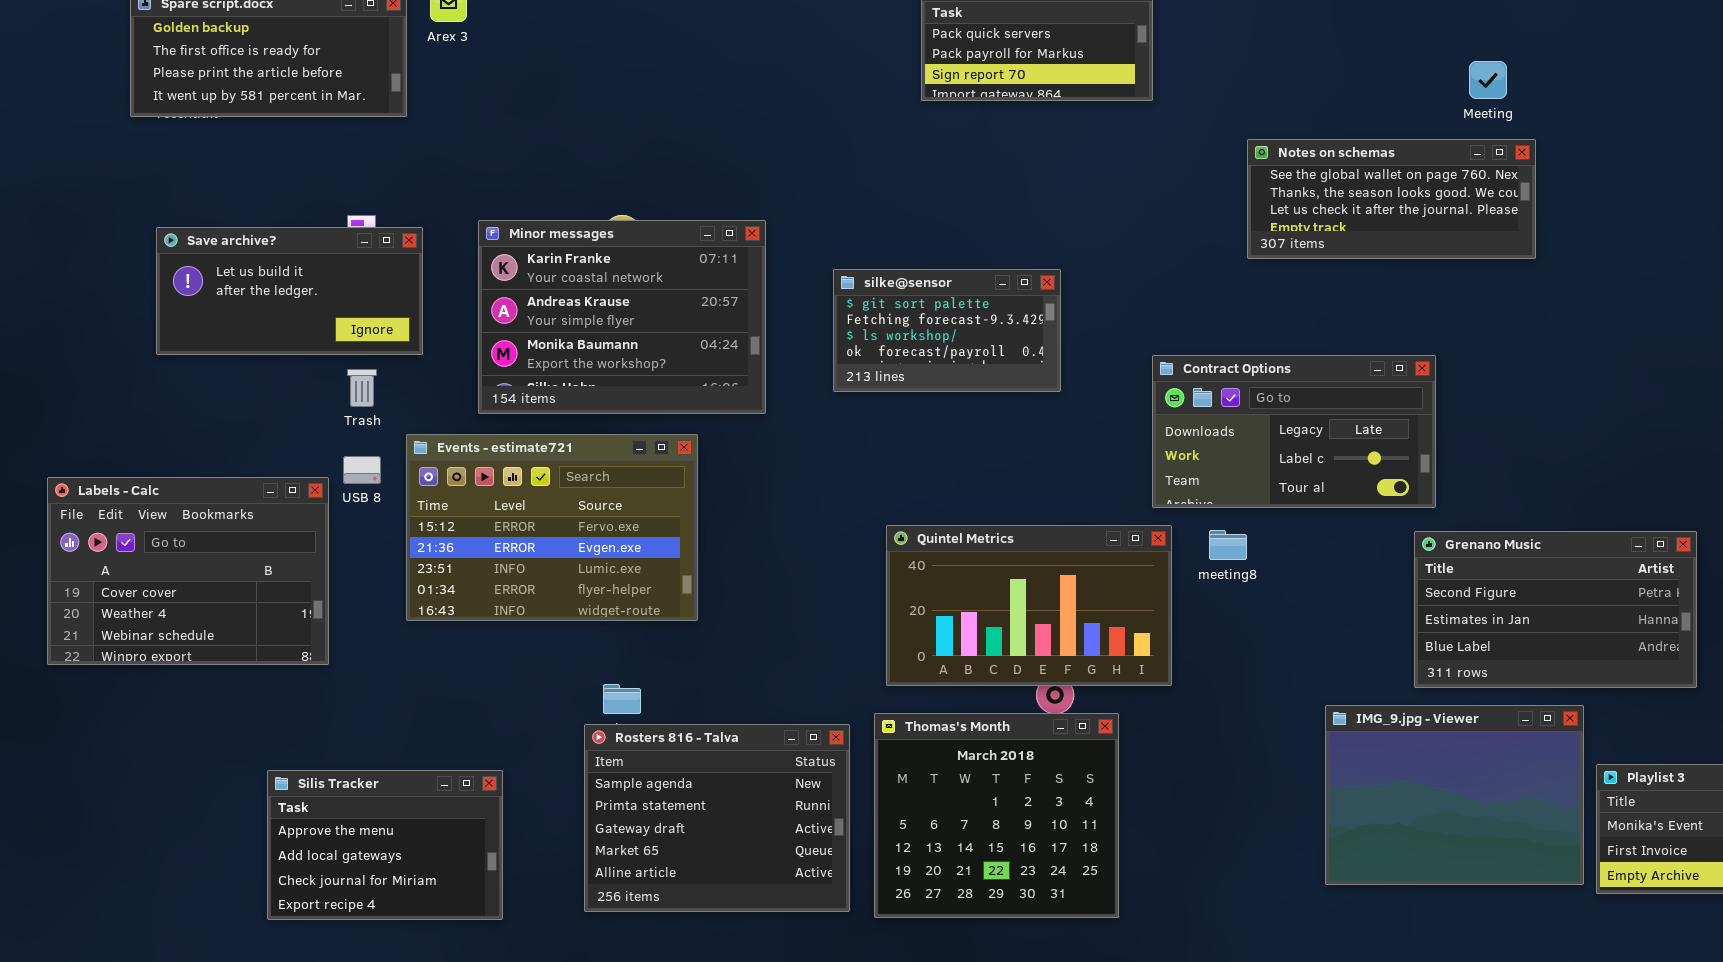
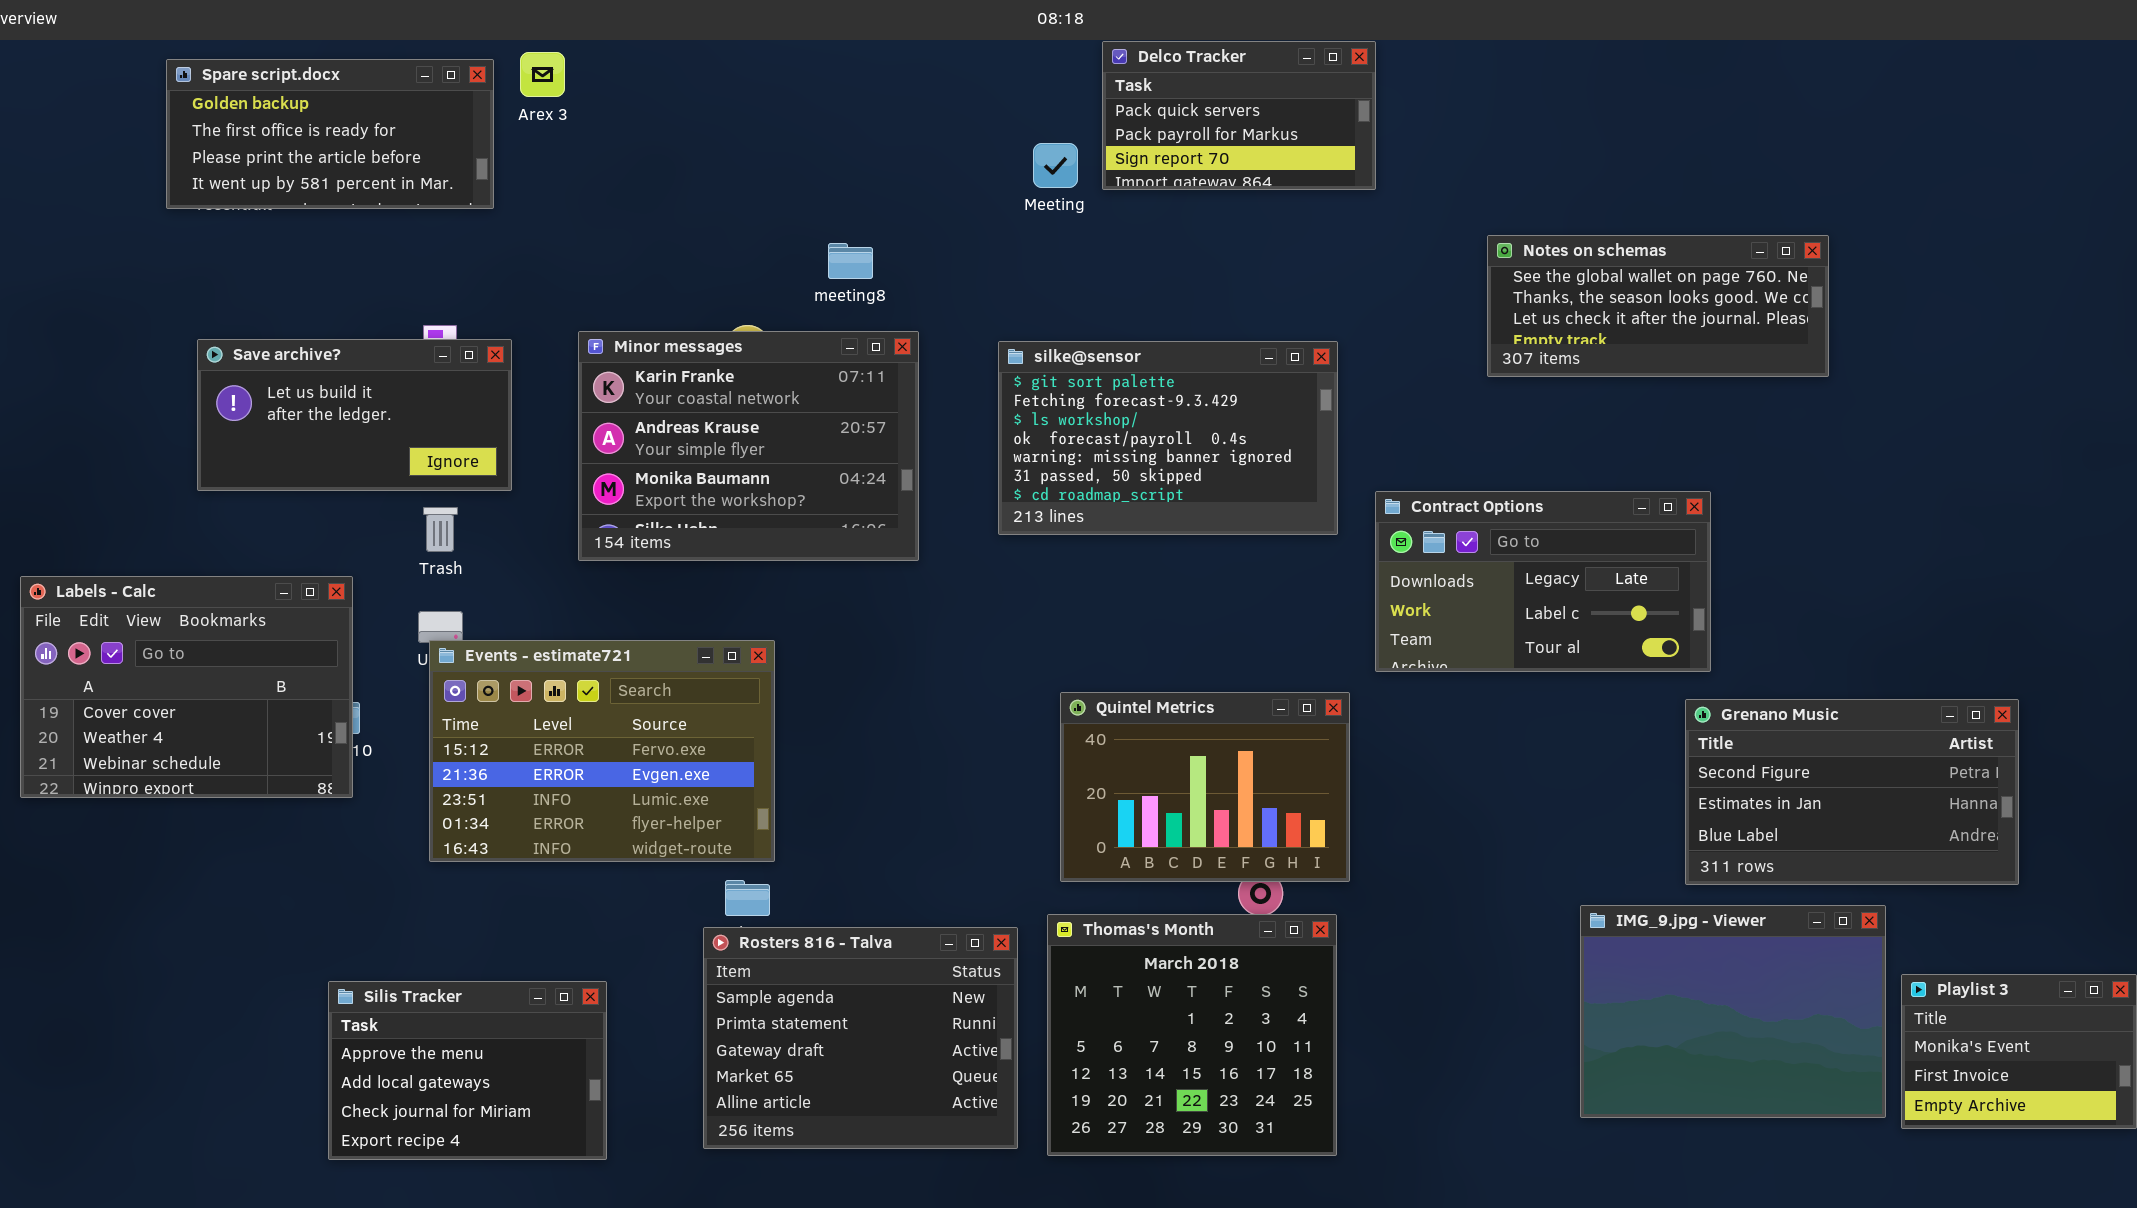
Meeting: [1469,61,1507,99] -> [1033,143,1078,188], moved
silke@sensor: [833,269,1061,392] -> [998,341,1338,535], resized
Events - estimate721: [406,434,698,621] -> [429,640,775,862], moved
Labels - Calc: [47,477,329,665] -> [20,576,353,798], moved
Quintel Metrics: [886,525,1172,686] -> [1060,692,1350,882], resized
meeting8: [1209,530,1247,560] -> [828,243,873,279], moved

